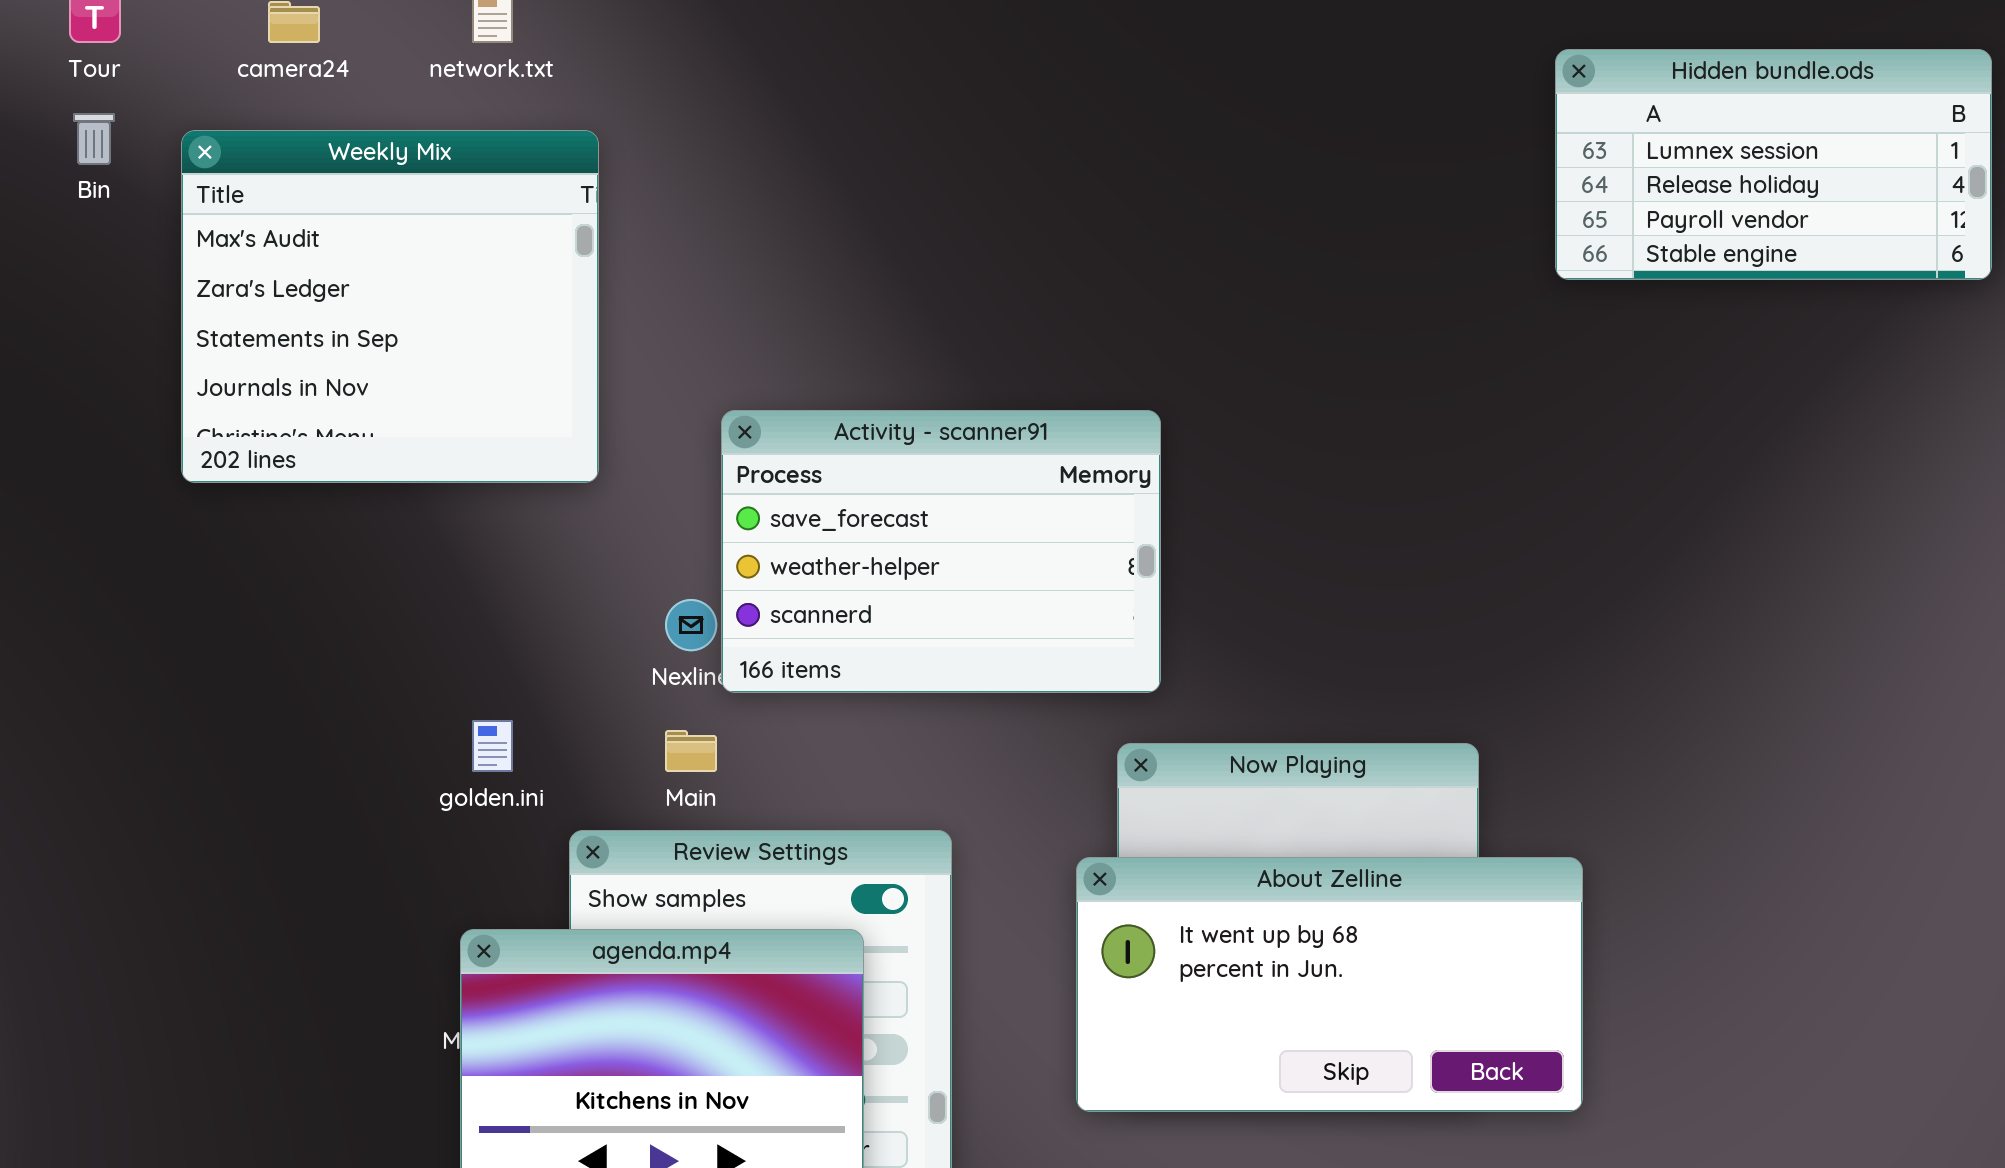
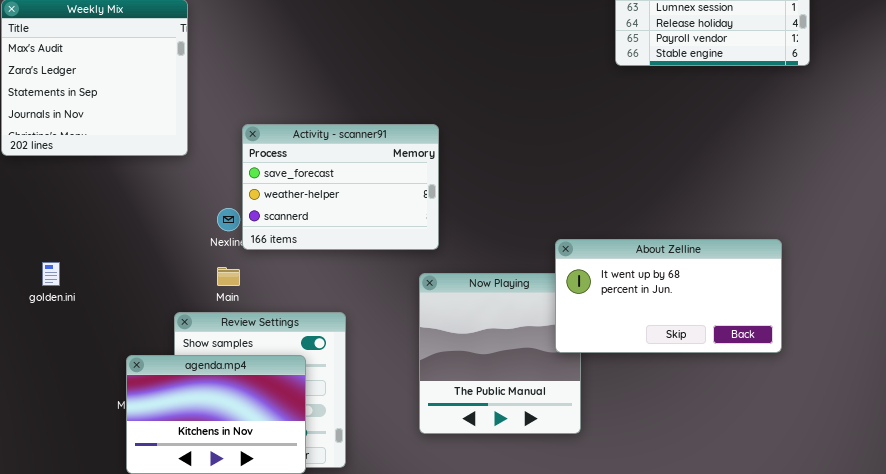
golden.ini: [472,720,513,772] -> [42,262,60,286], moved
About Zelline: [1076,857,1583,1112] -> [555,239,782,353], moved

